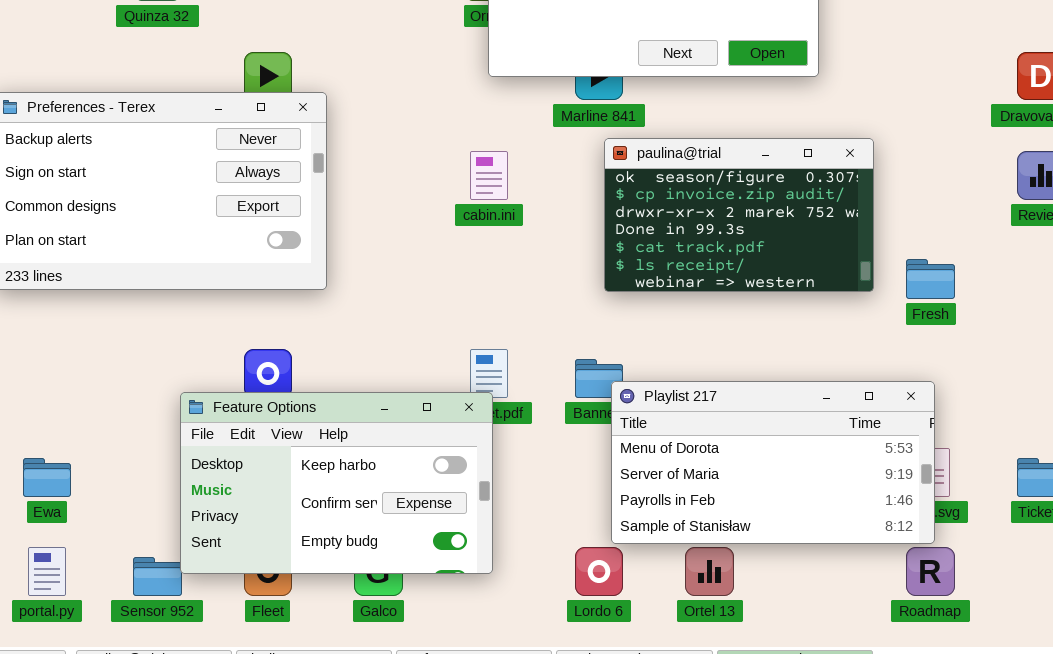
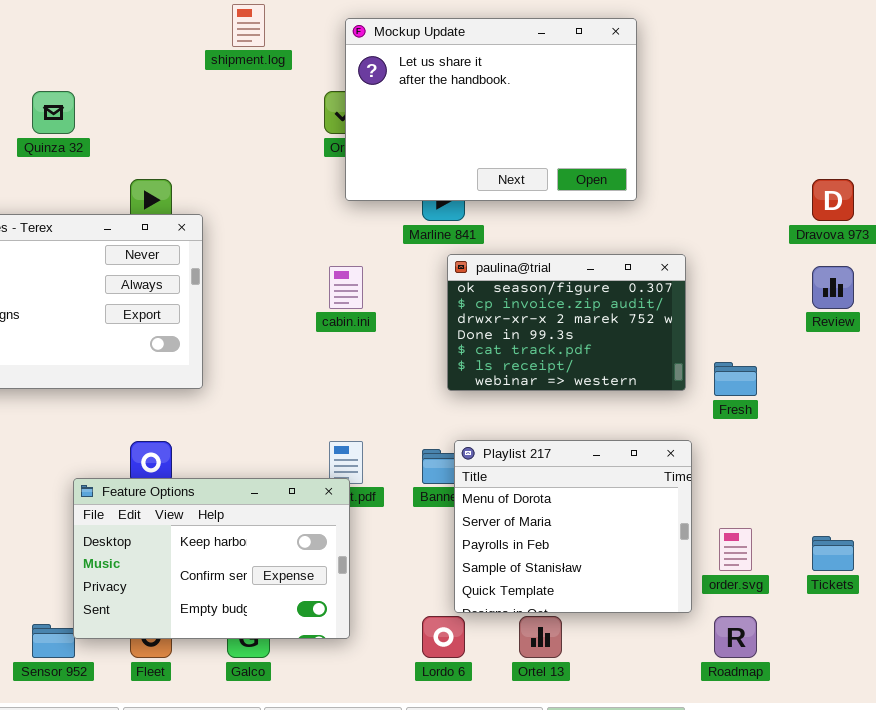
Playlist 217: [611,381,935,544] -> [454,440,692,613], resized

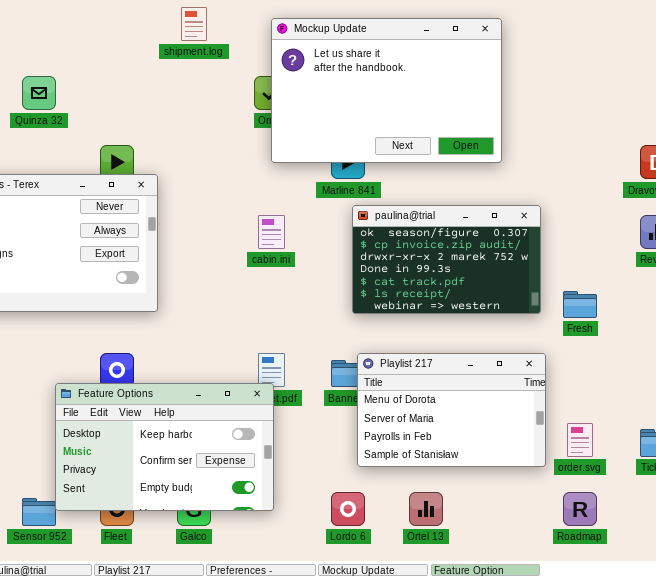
Playlist 217: [454,440,692,613] -> [357,353,546,467], resized

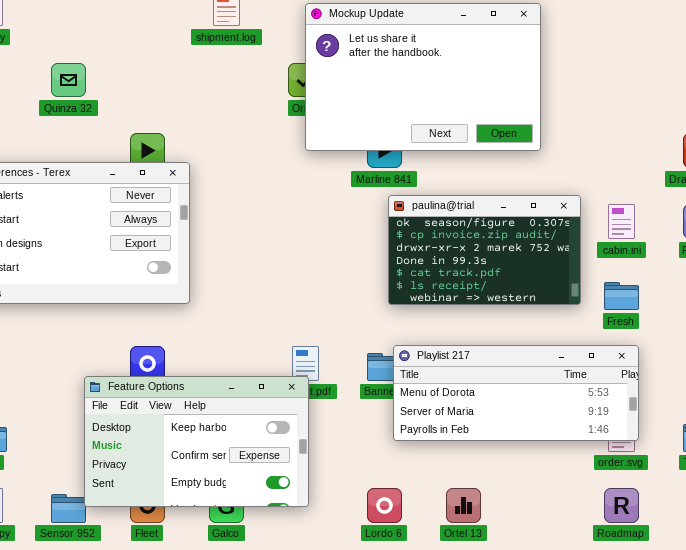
cabin.ini: [258,215,285,249] -> [608,204,635,239], moved
Playlist 217: [357,353,546,467] -> [393,345,639,441], resized

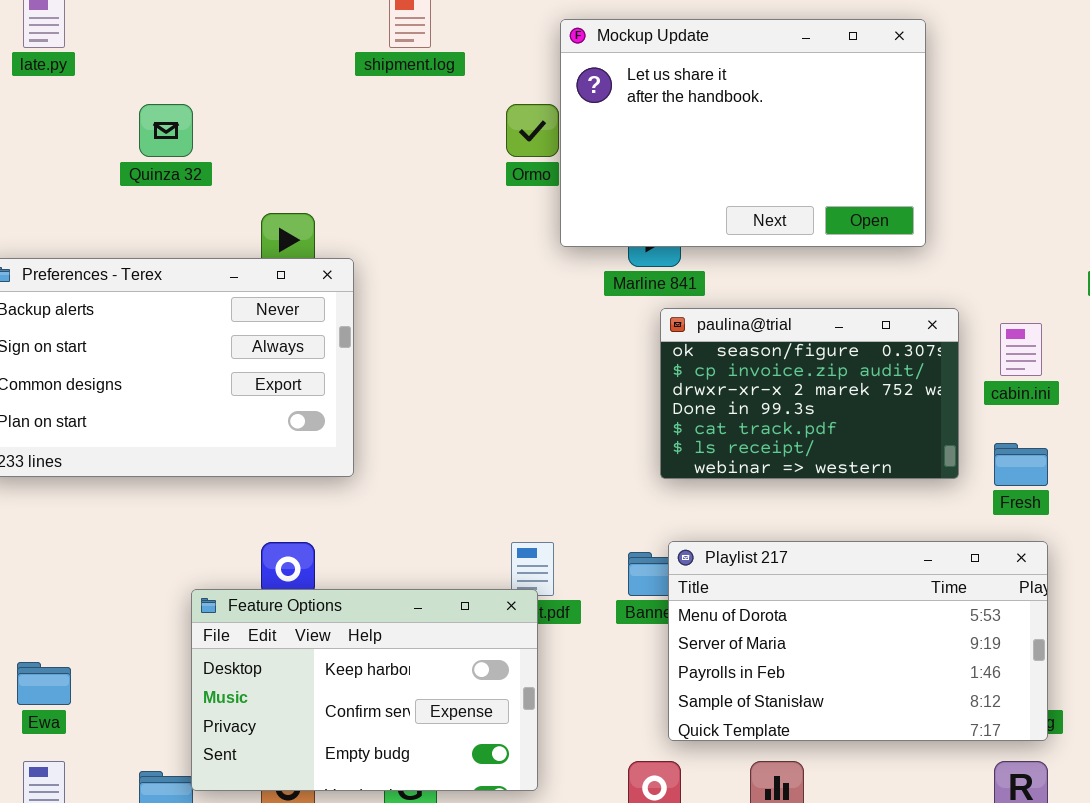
Mockup Update: [305,3,541,151] -> [560,19,926,247], moved
Playlist 217: [393,345,639,441] -> [668,541,1048,741], resized

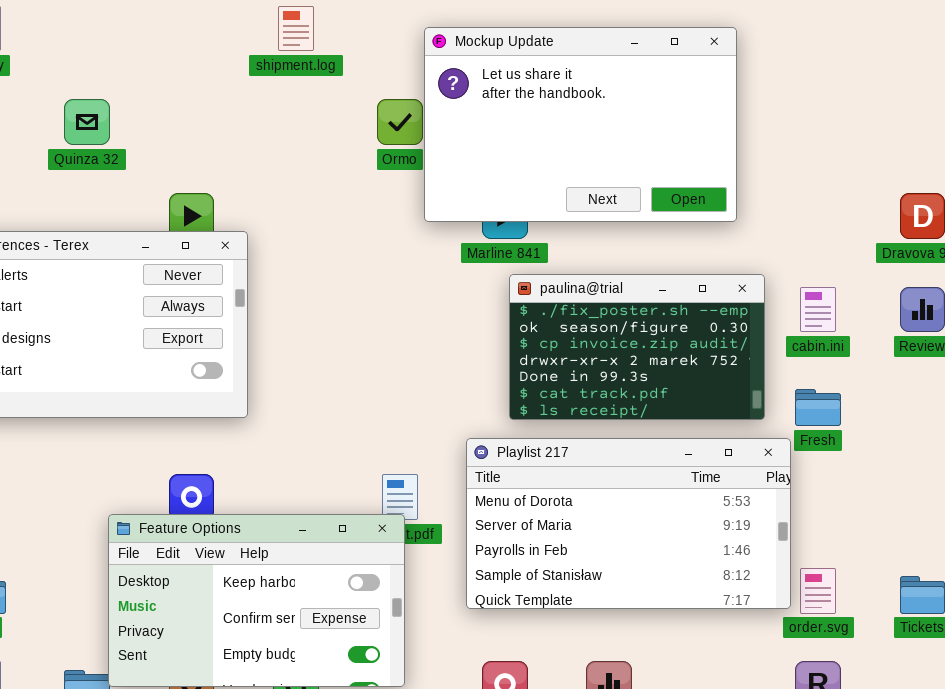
paulina@trial: [660,308,959,479] -> [509,274,765,420], scrolled up 1 row
Playlist 217: [668,541,1048,741] -> [466,438,791,609], moved

